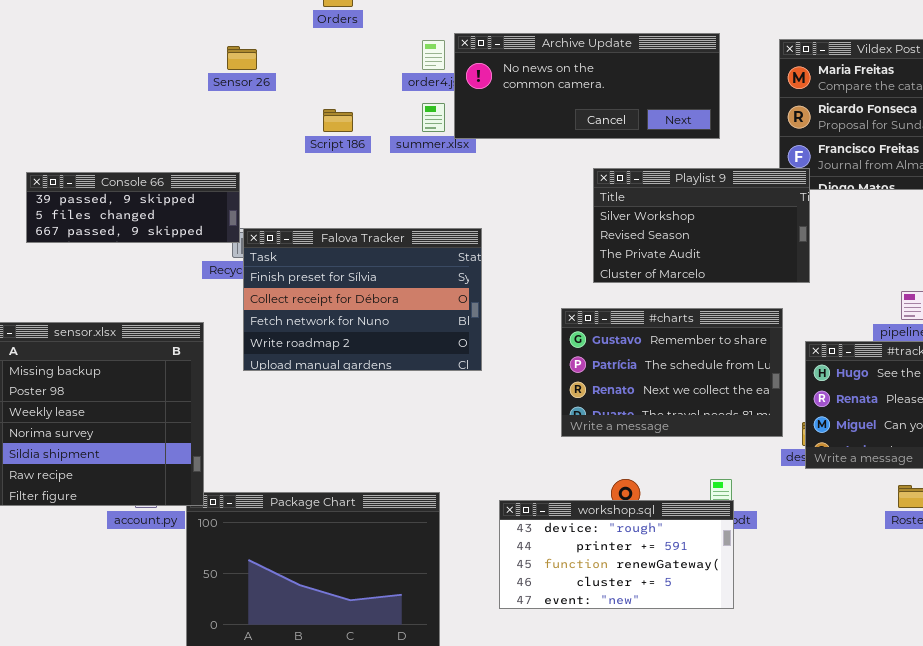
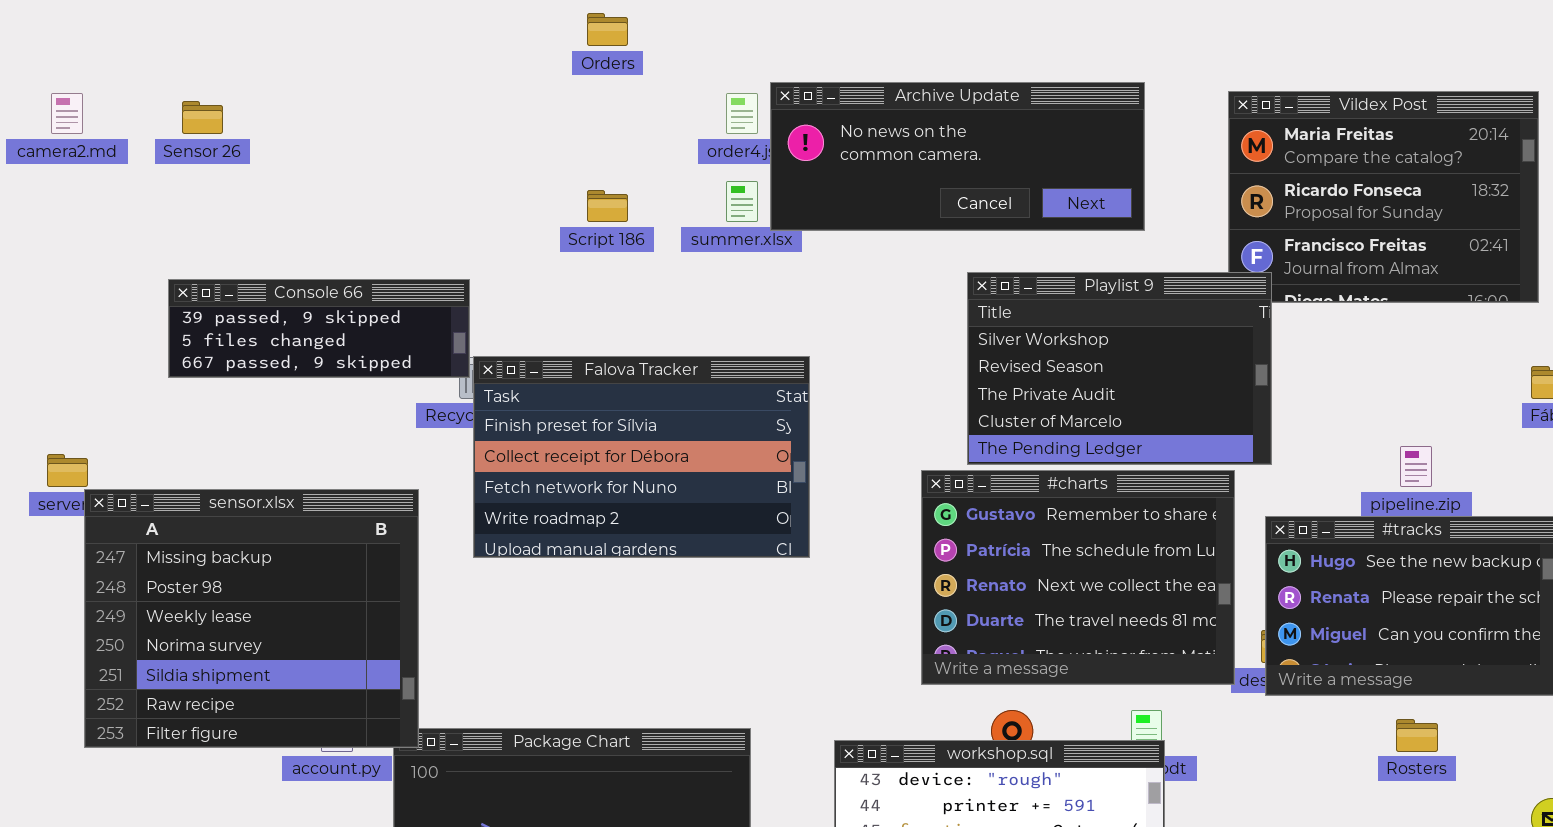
Sensor 26: [227,46,257,70] -> [182,101,223,134], moved
Playlist 9: [593,168,810,283] -> [967,272,1272,465], resized
#charts: [561,308,783,437] -> [921,470,1235,685], resized

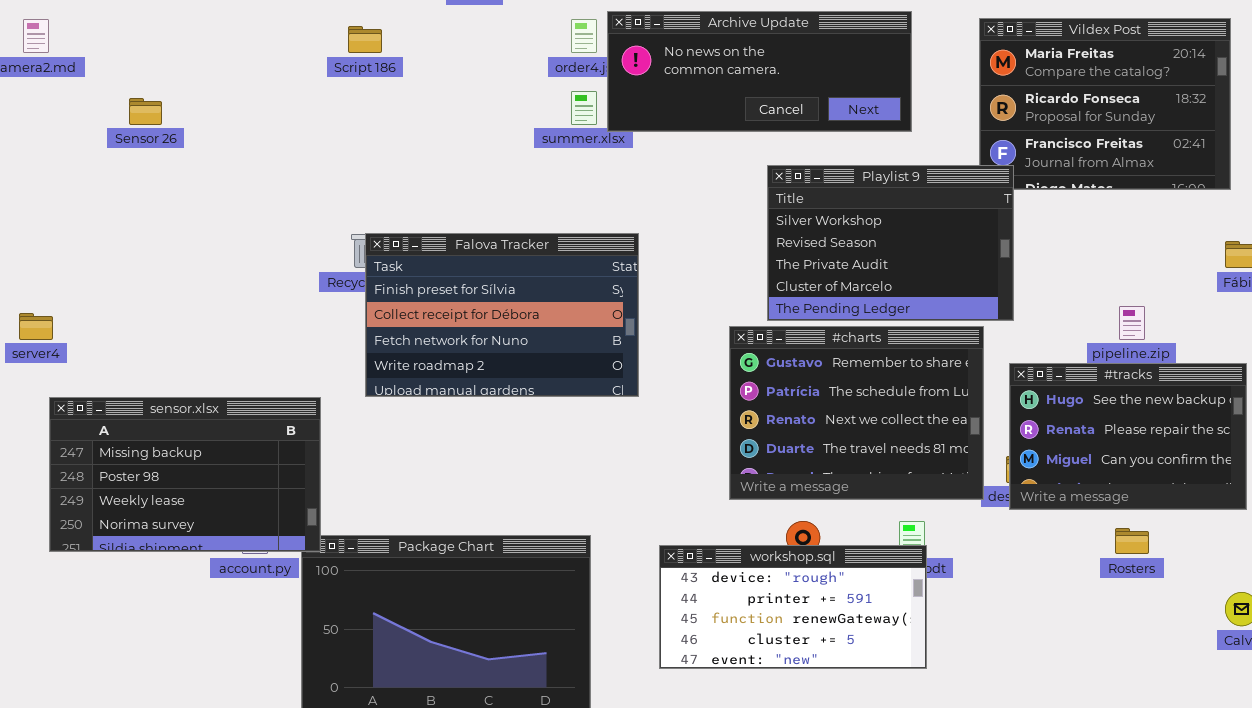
Sensor 26: [182,101,223,134] -> [129,98,162,125], moved
Script 186: [587,190,628,222] -> [348,26,382,53], moved
Console 66: [168,279,470,378] -> none, closed
sensor.xlsx: [84,489,419,748] -> [49,397,321,552], resized

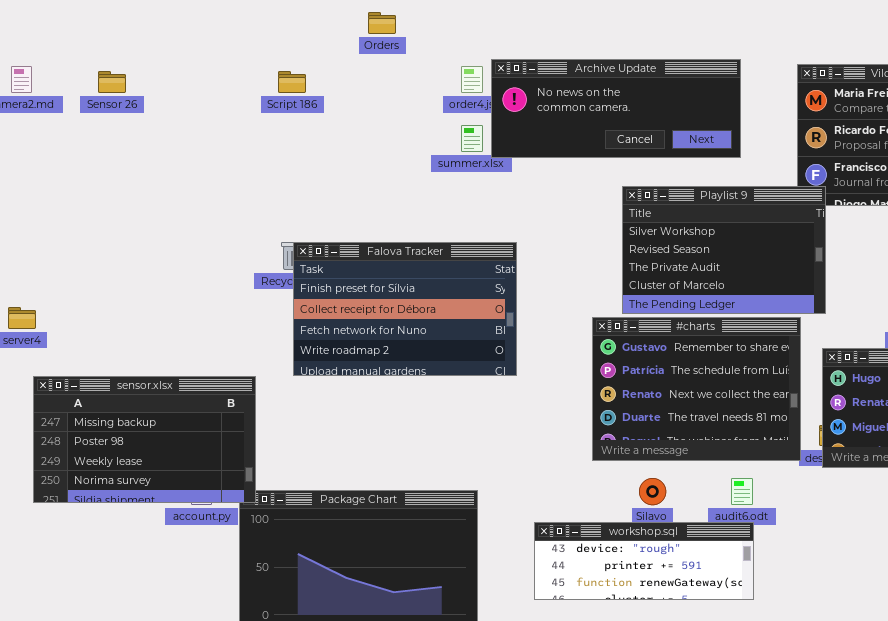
Sensor 26: [129,98,162,125] -> [98,71,126,93], moved
workshop.sql: [659,545,927,669] -> [534,522,754,600], resized

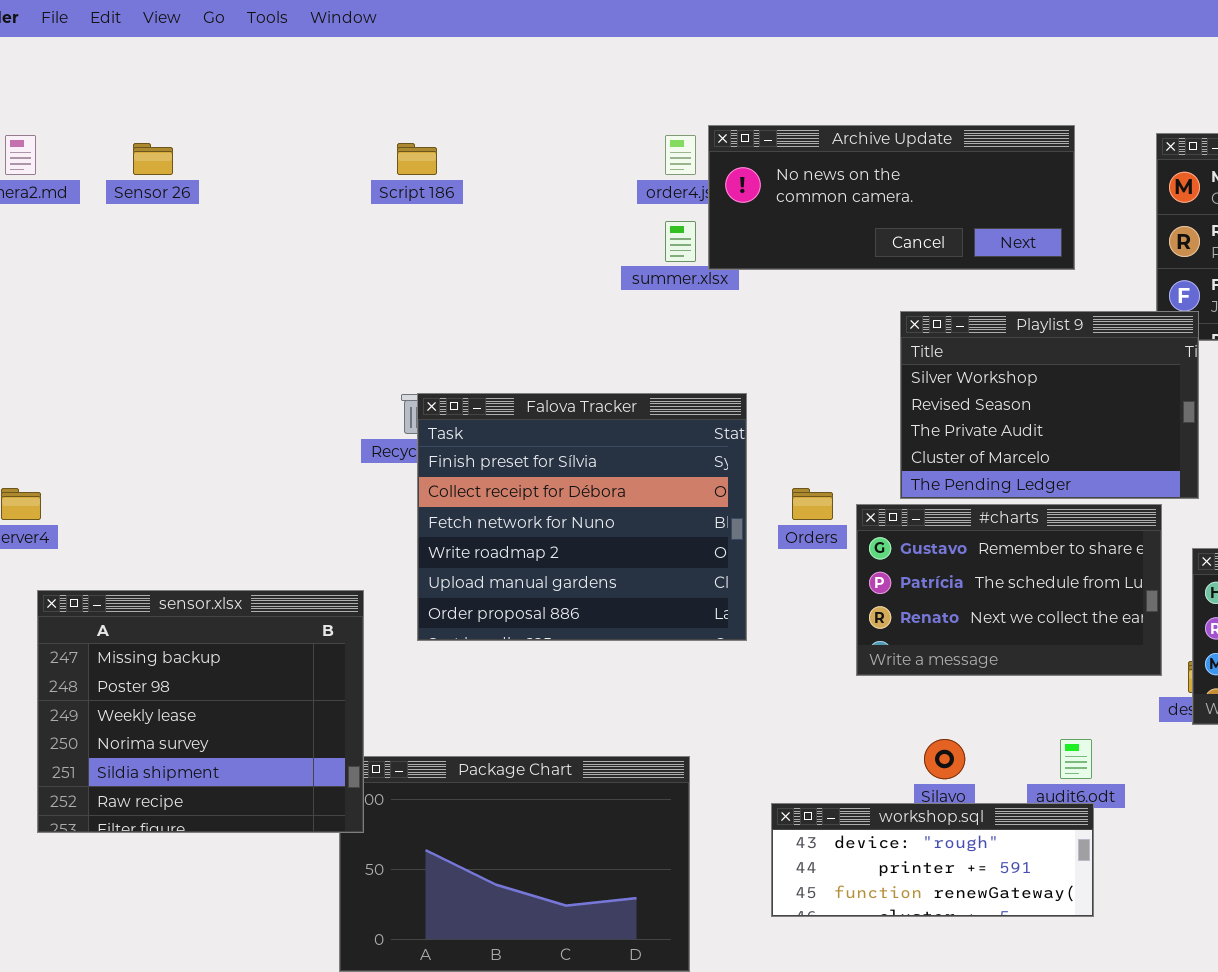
Orders: [368,12,396,34] -> [792,488,833,520], moved
Falova Tracker: [293,242,517,376] -> [417,393,747,641], resized
#charts: [592,317,801,461] -> [856,504,1162,676], resized
sensor.xlsx: [33,376,256,503] -> [37,590,364,833], resized

